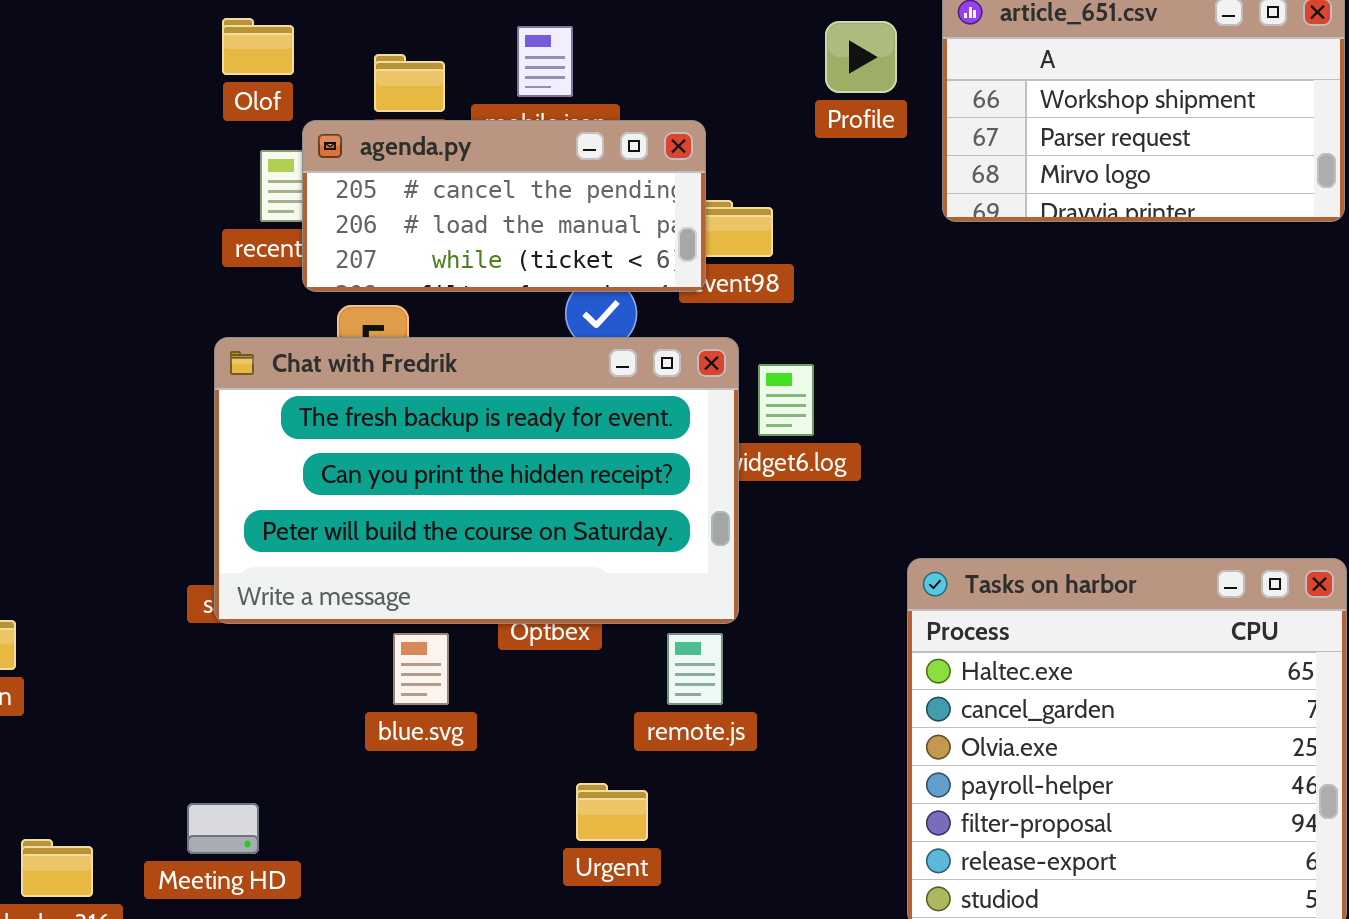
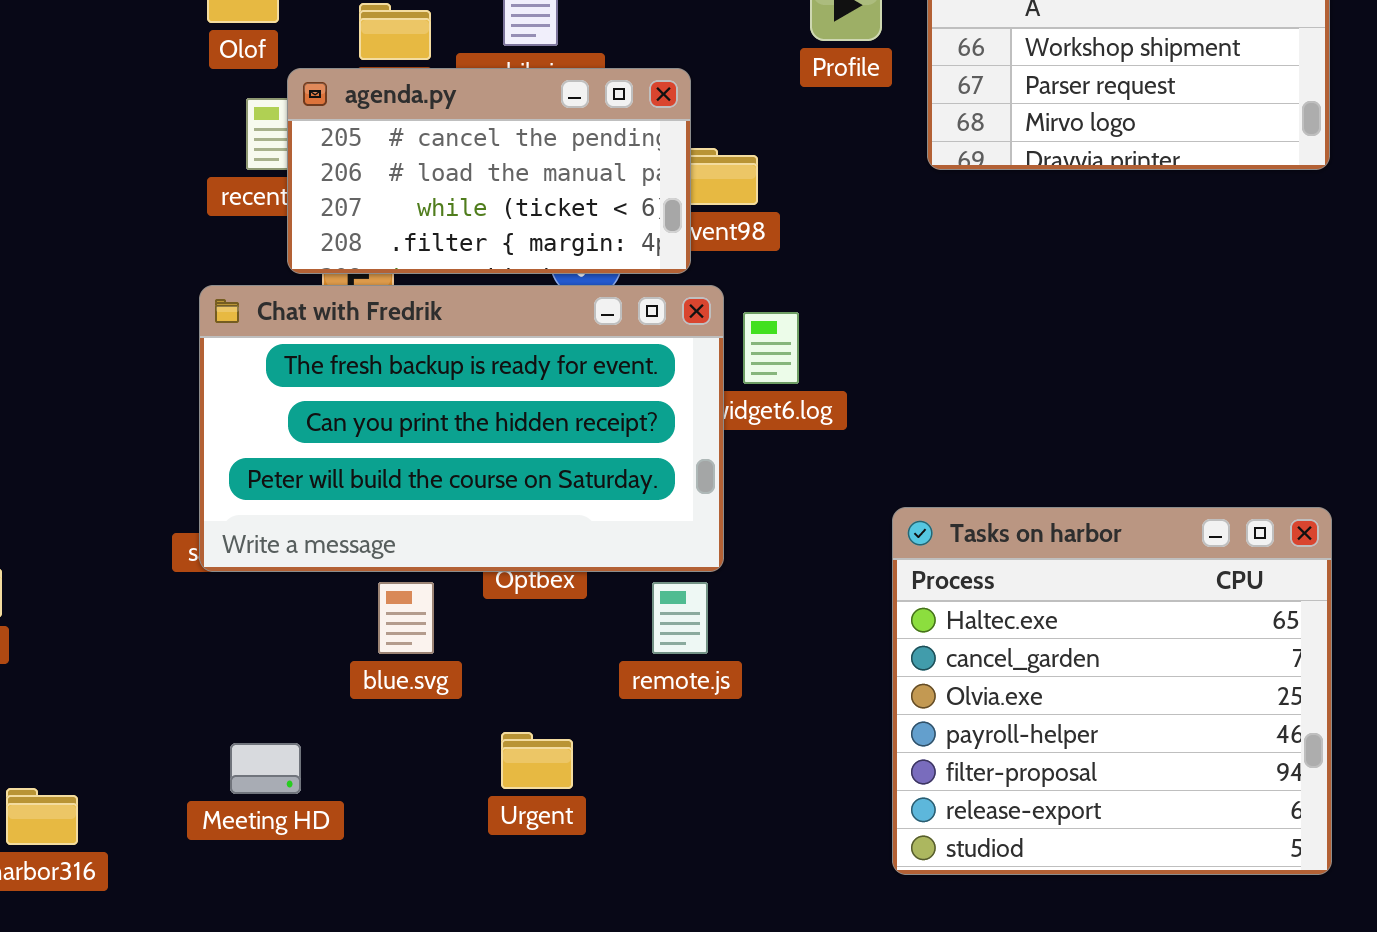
agenda.py: [302,120,706,292] -> [287,68,691,274], resized
Urgent: [576,783,648,841] -> [501,732,573,789], moved
Meeting HD: [187,803,259,854] -> [230,743,301,794], moved

